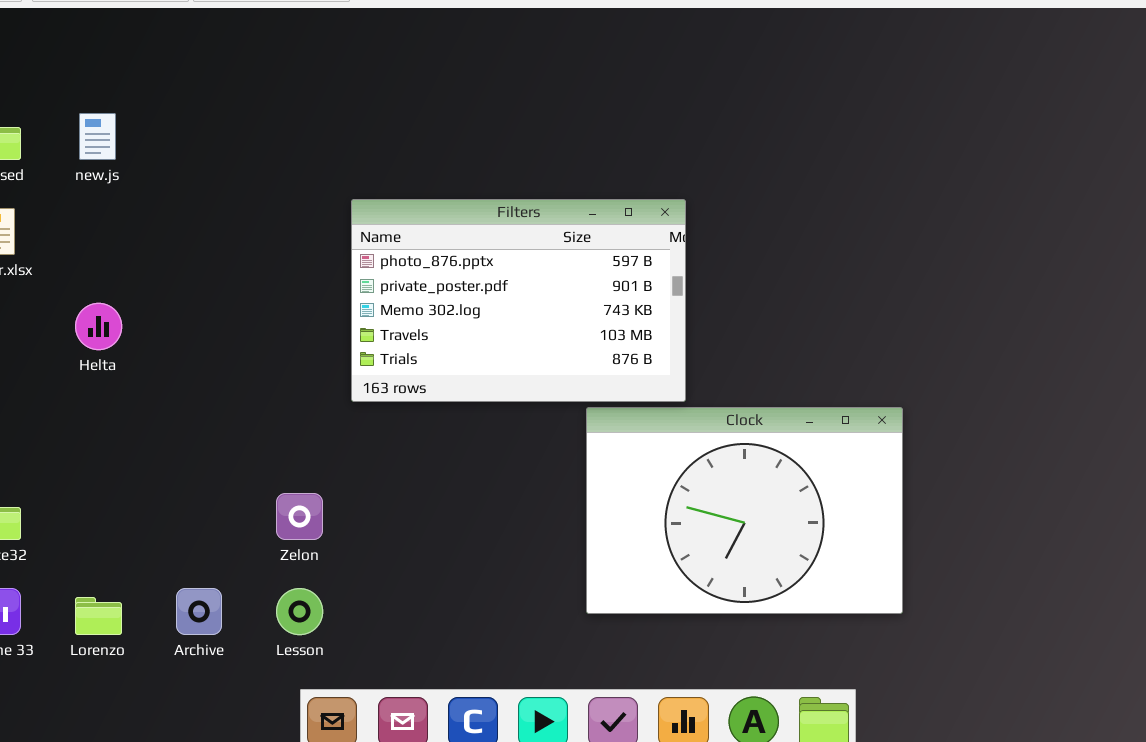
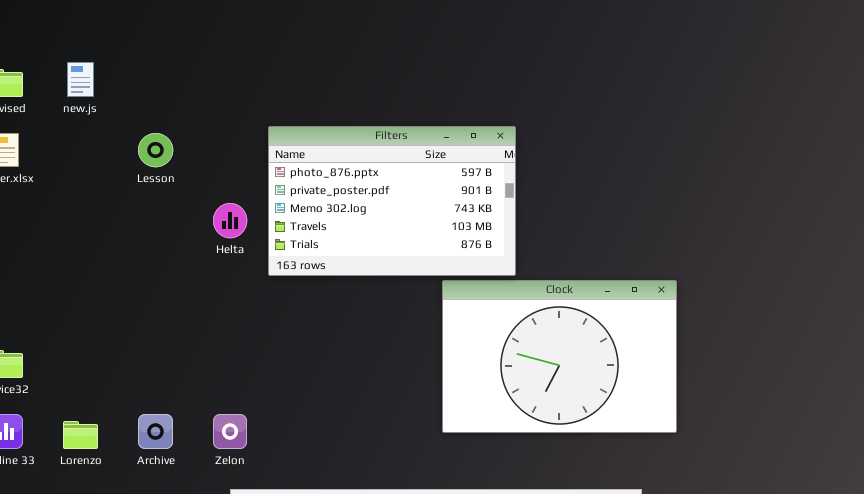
Helta: [75,303,122,350] -> [213,203,247,238], moved
Zelon: [276,493,323,540] -> [213,414,247,449], moved
Lesson: [276,588,323,635] -> [138,133,173,167], moved

